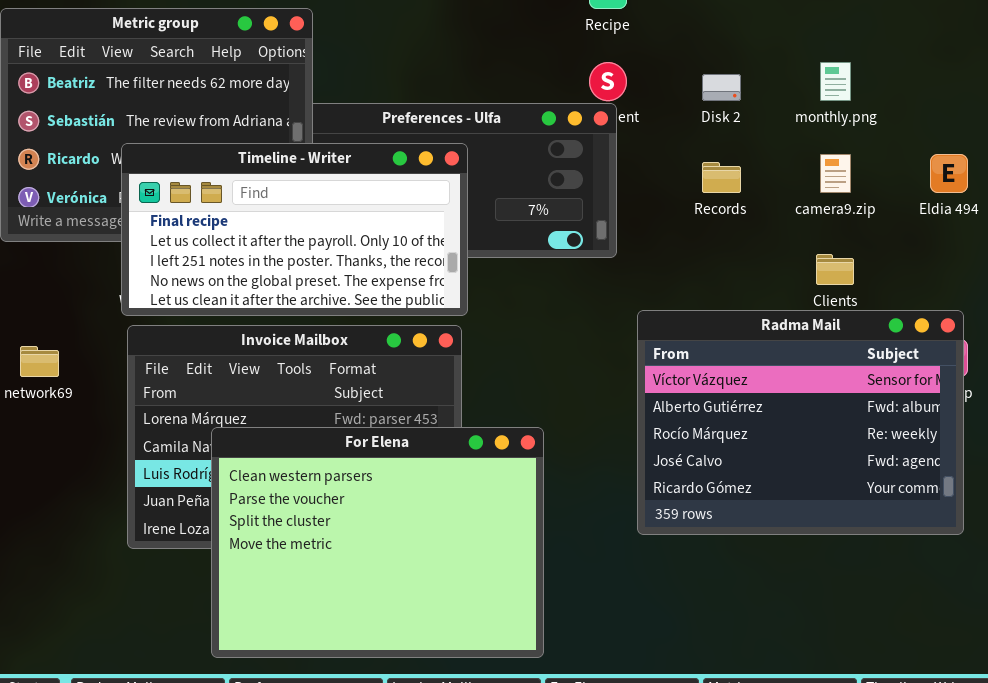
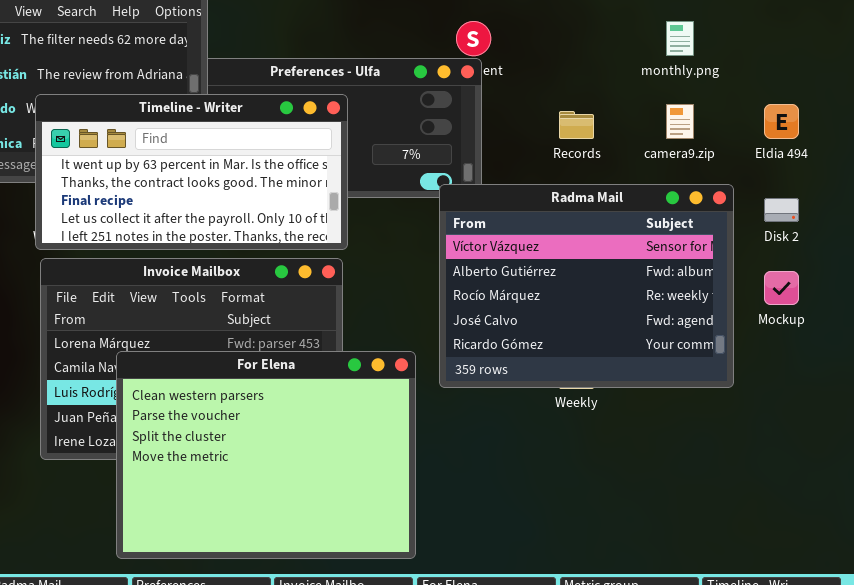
Disk 2: [702,74,741,101] -> [764,198,799,222], moved
Timeline - Writer: [121,143,468,316] -> [35,94,348,250], scrolled up 2 rows
Radma Mail: [637,310,964,535] -> [439,184,734,388], moved

